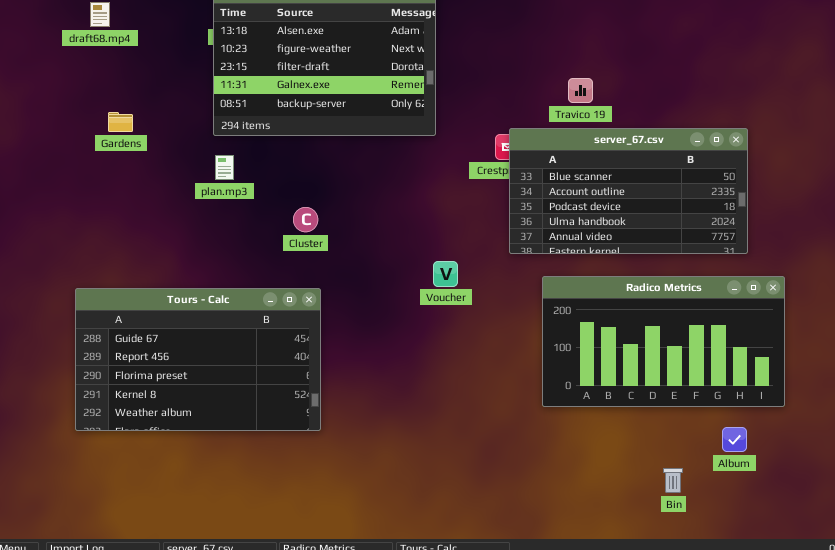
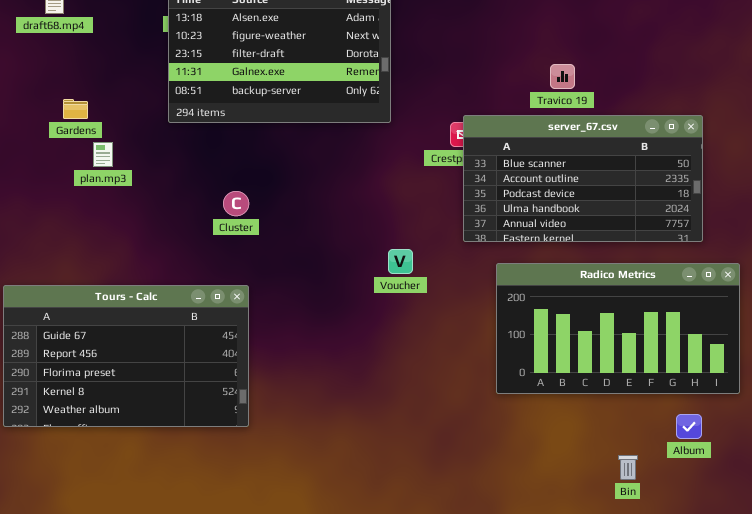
Travico 19: [568,78,593,103] -> [550,64,575,89], moved
plan.mp3: [215,155,234,180] -> [93,142,113,167], moved
Cluster: [293,207,318,232] -> [223,191,249,216], moved
Tours - Calc: [75,288,321,431] -> [3,285,249,427], moved

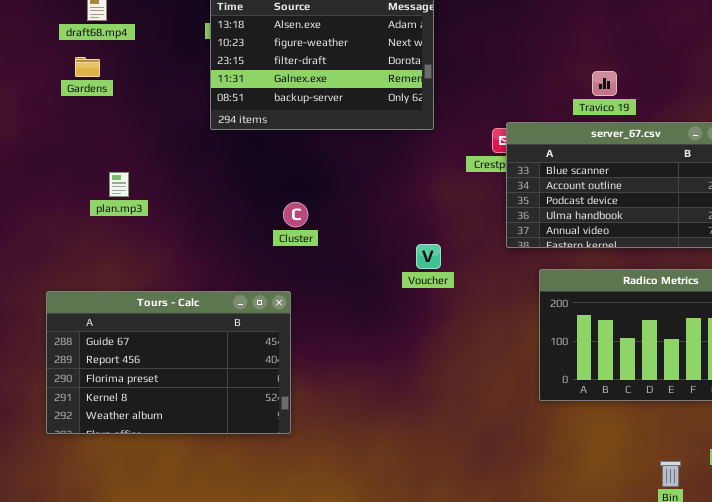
Gardens: [63,99,88,119] -> [75,57,100,77], moved
plan.mp3: [93,142,113,167] -> [109,172,129,197], moved
Cluster: [223,191,249,216] -> [283,202,308,227], moved
Voucher: [388,249,413,274] -> [416,244,441,269], moved

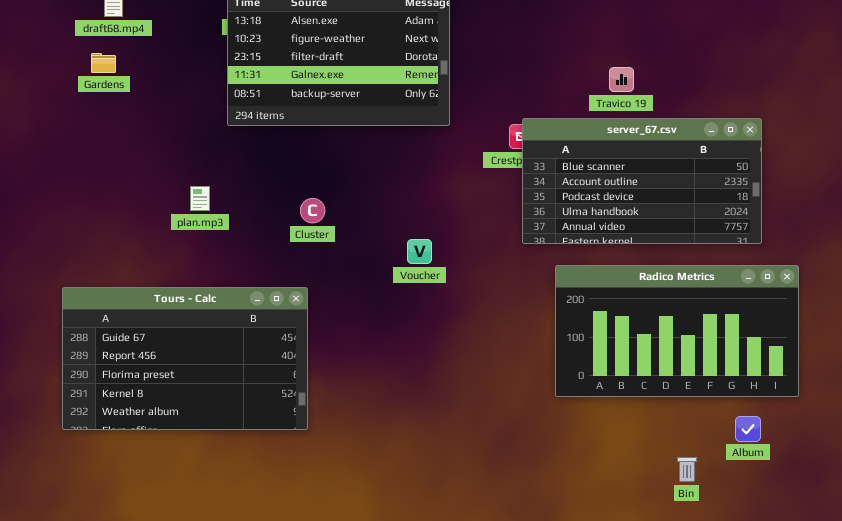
plan.mp3: [109,172,129,197] -> [190,186,210,211], moved
Voucher: [416,244,441,269] -> [407,239,432,264], moved

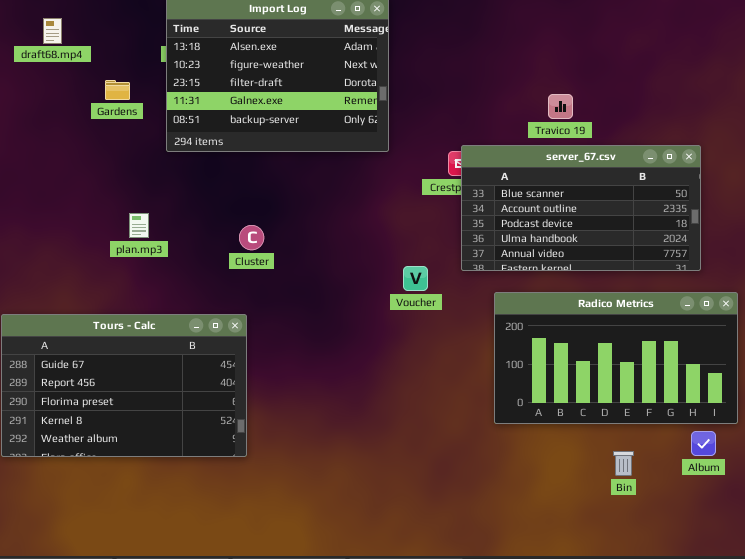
Gardens: [91,53,116,73] -> [105,80,130,100], moved
Voucher: [407,239,432,264] -> [403,266,428,291], moved
Album: [735,416,761,442] -> [691,431,716,456], moved
Bin: [677,457,697,482] -> [613,451,634,476], moved

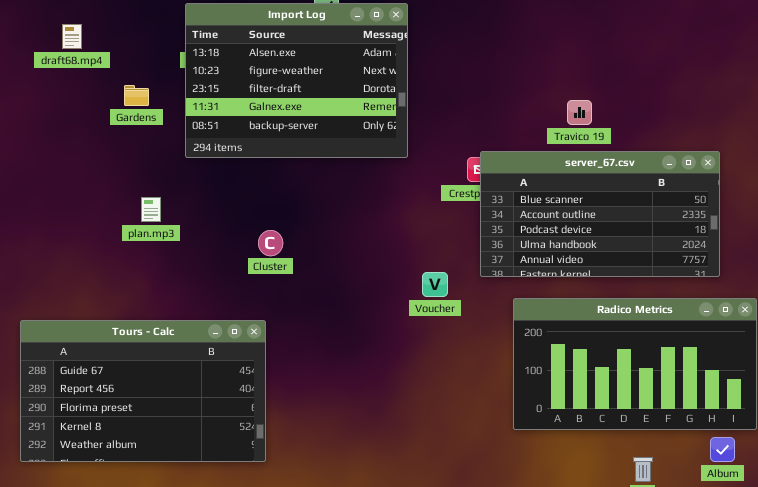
plan.mp3: [129,213,149,238] -> [141,197,161,222], moved

